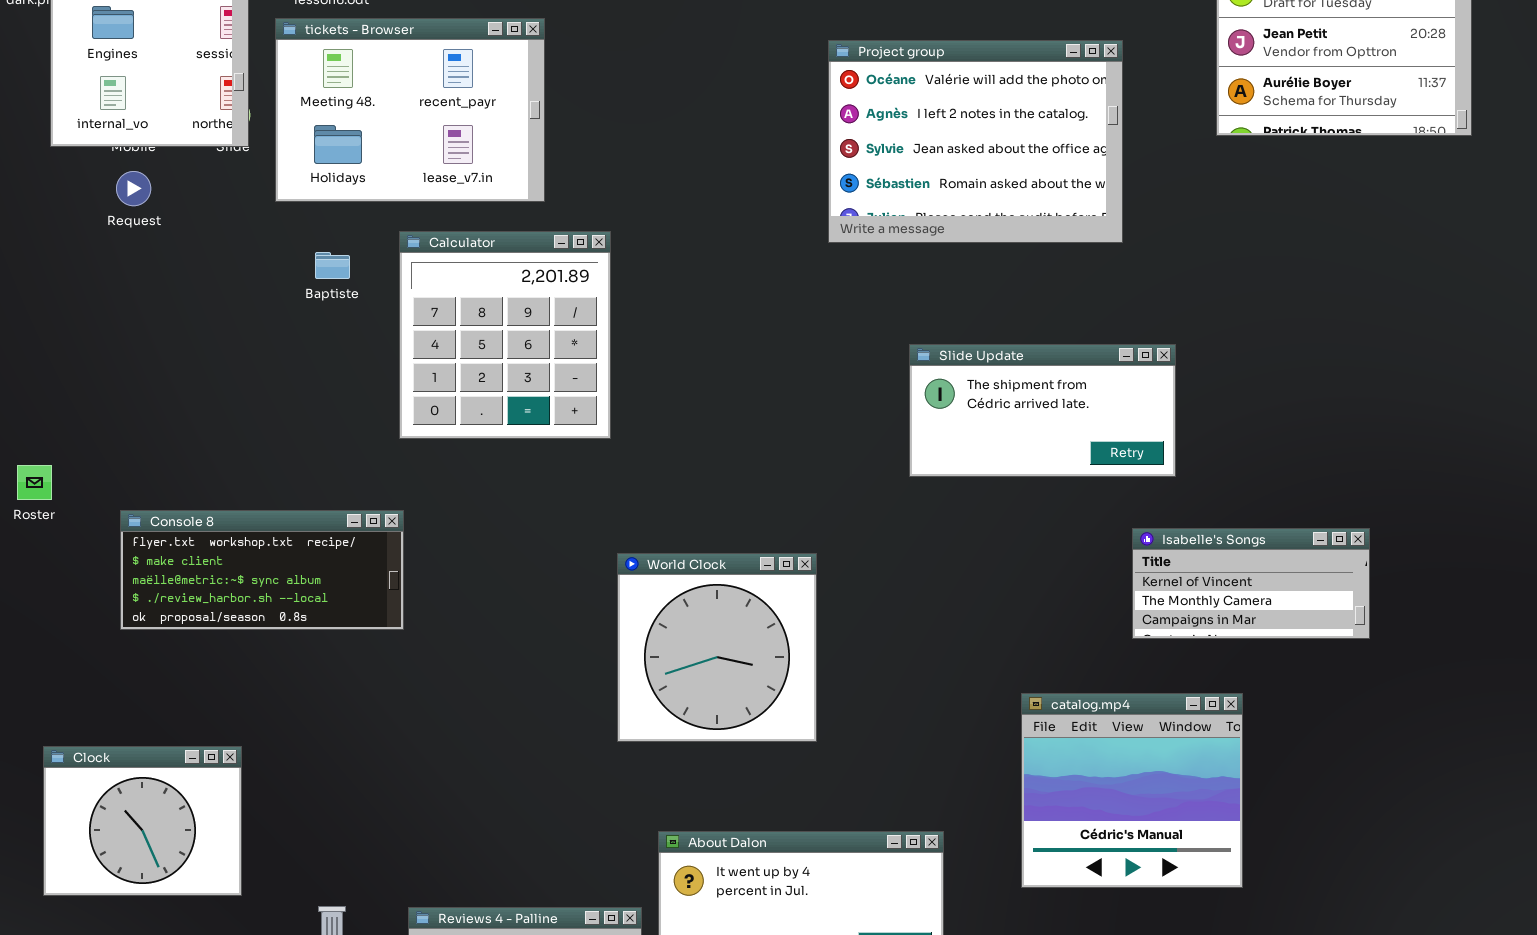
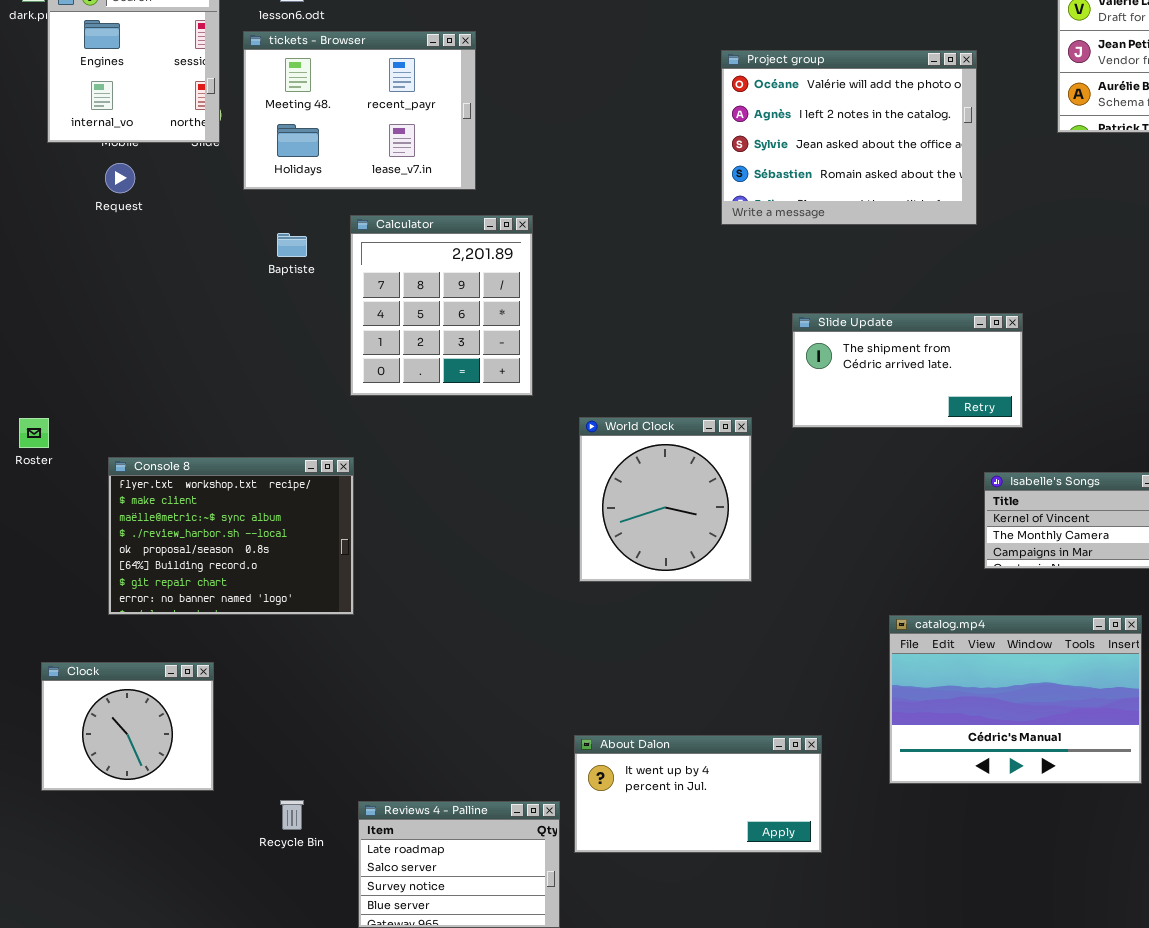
Console 8: [120,510,404,630] -> [108,457,354,615], resized
World Clock: [617,553,817,742] -> [579,417,752,582], moved
catalog.mp4: [1021,693,1243,888] -> [889,615,1142,784], resized

